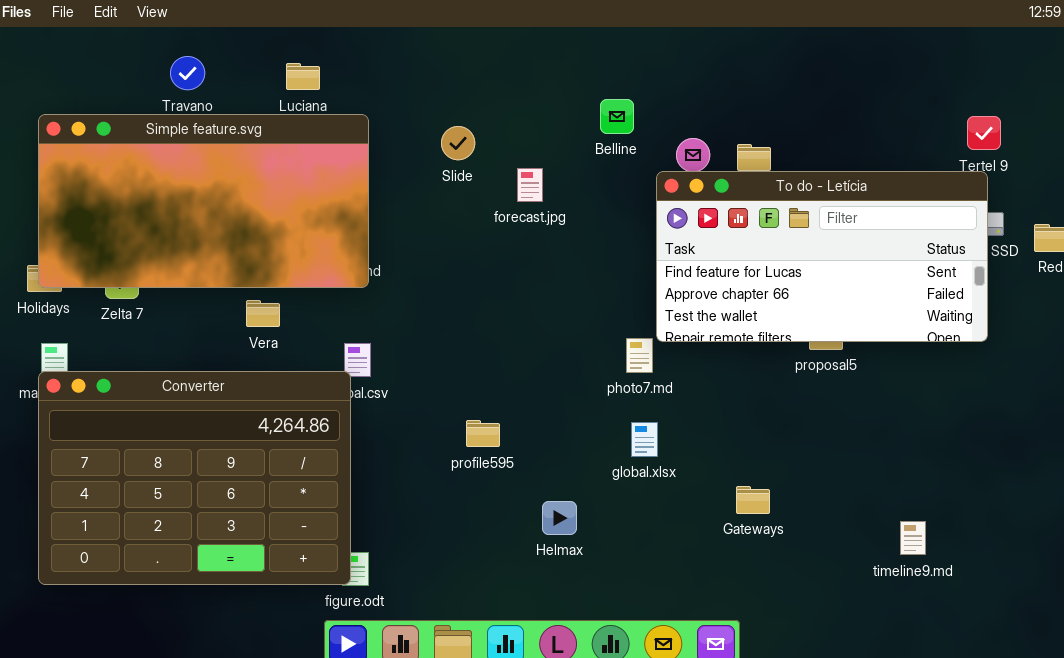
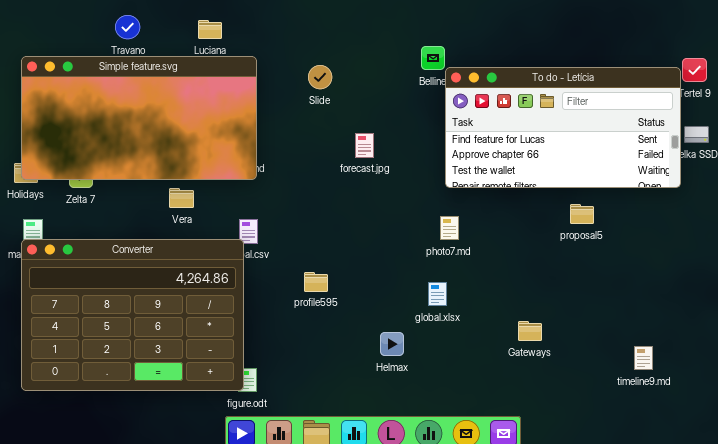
forecast.jpg: [517,168,543,202] -> [355,133,374,158], moved
To do - Letícia: [656,171,988,342] -> [445,67,681,188], moved
profile595: [466,420,500,447] -> [304,272,328,292], moved
global.xlsx: [631,422,658,457] -> [428,282,447,306], moved

